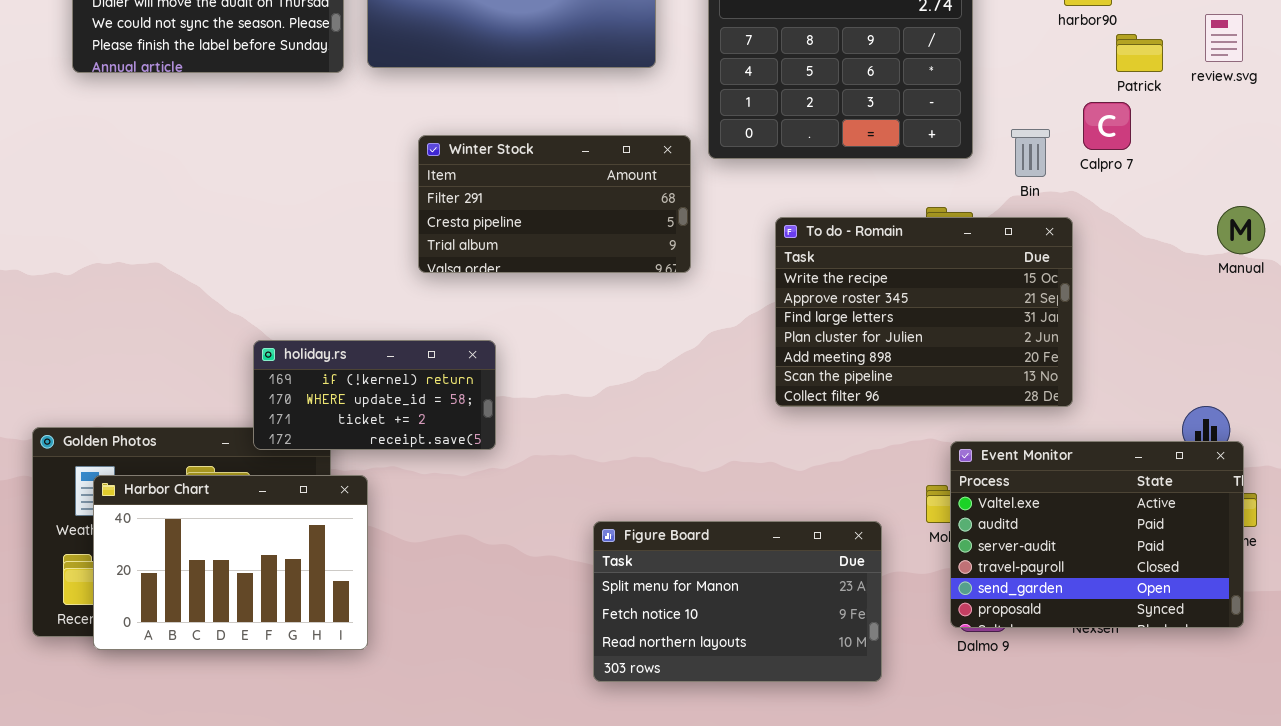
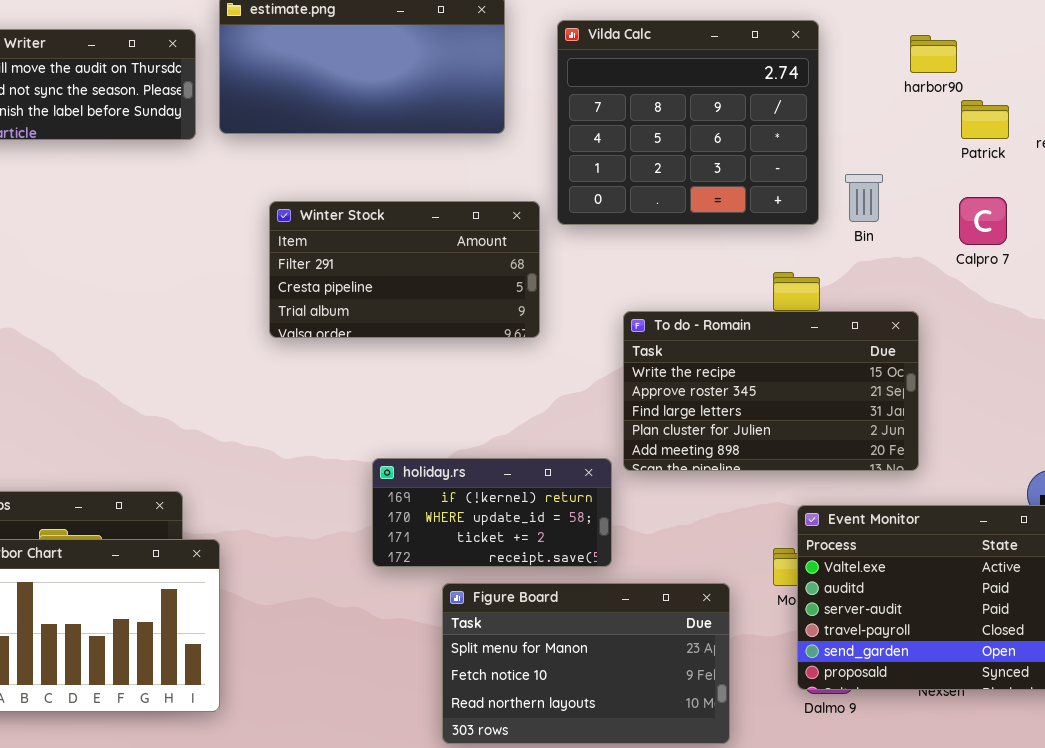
Calpro 7: [1083,102,1131,150] -> [959,197,1007,245], moved
Bin: [1011,129,1050,177] -> [845,174,883,222], moved
To do - Romain: [775,217,1073,407] -> [623,311,919,471], resized
holiday.rs: [253,340,496,450] -> [372,458,612,567], moved

